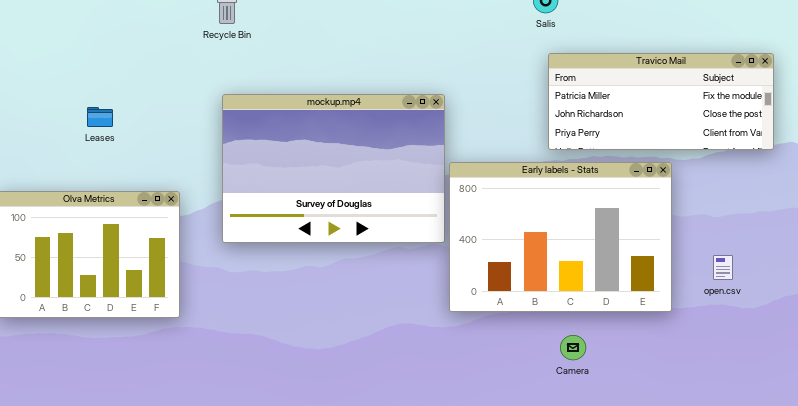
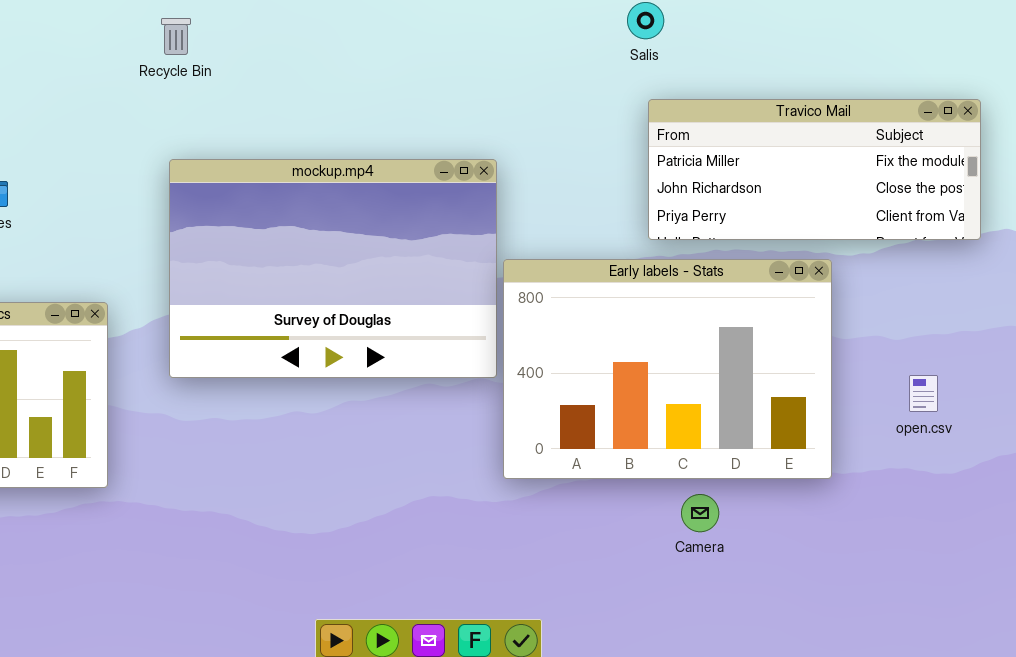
open.csv: [713,255,733,280] -> [909,375,938,412], moved
Camera: [560,335,586,360] -> [681,494,719,532], moved

